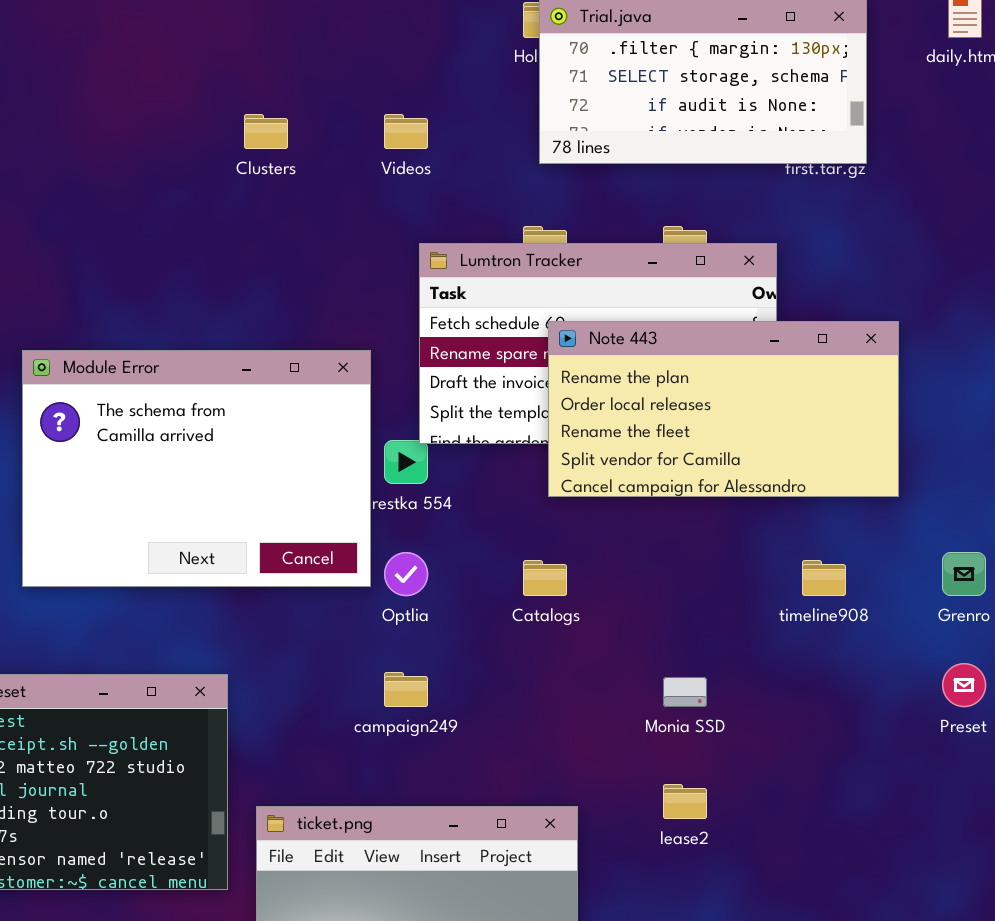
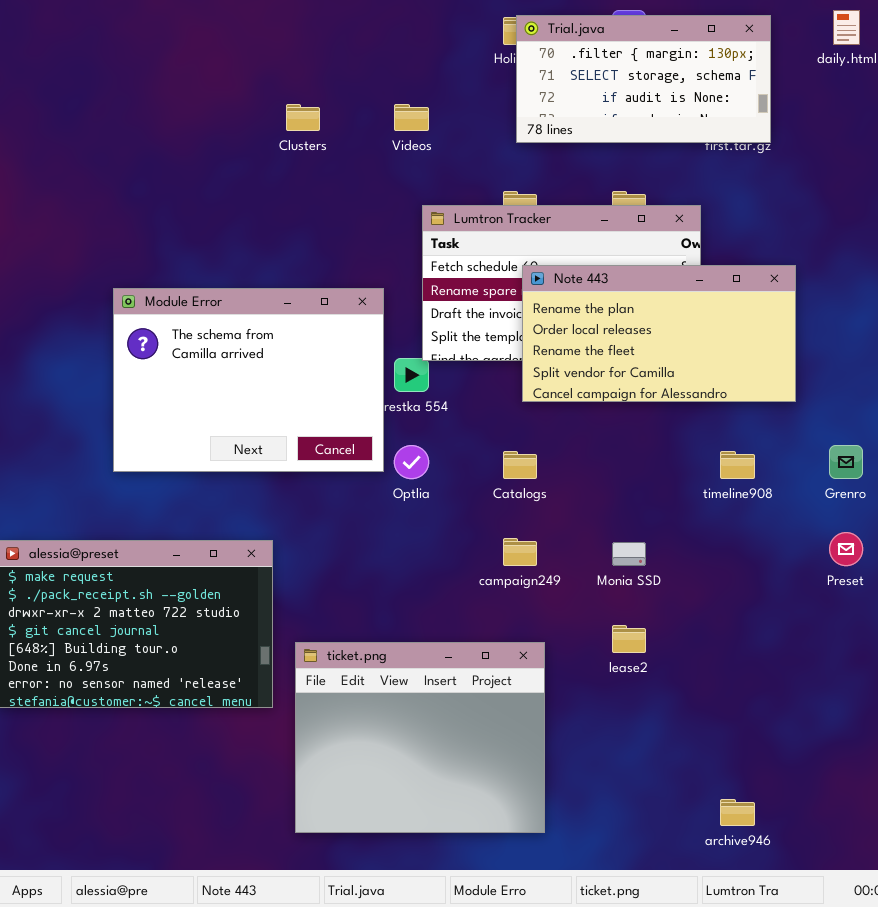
campaign249: [384,672,428,707] -> [503,538,537,566], moved

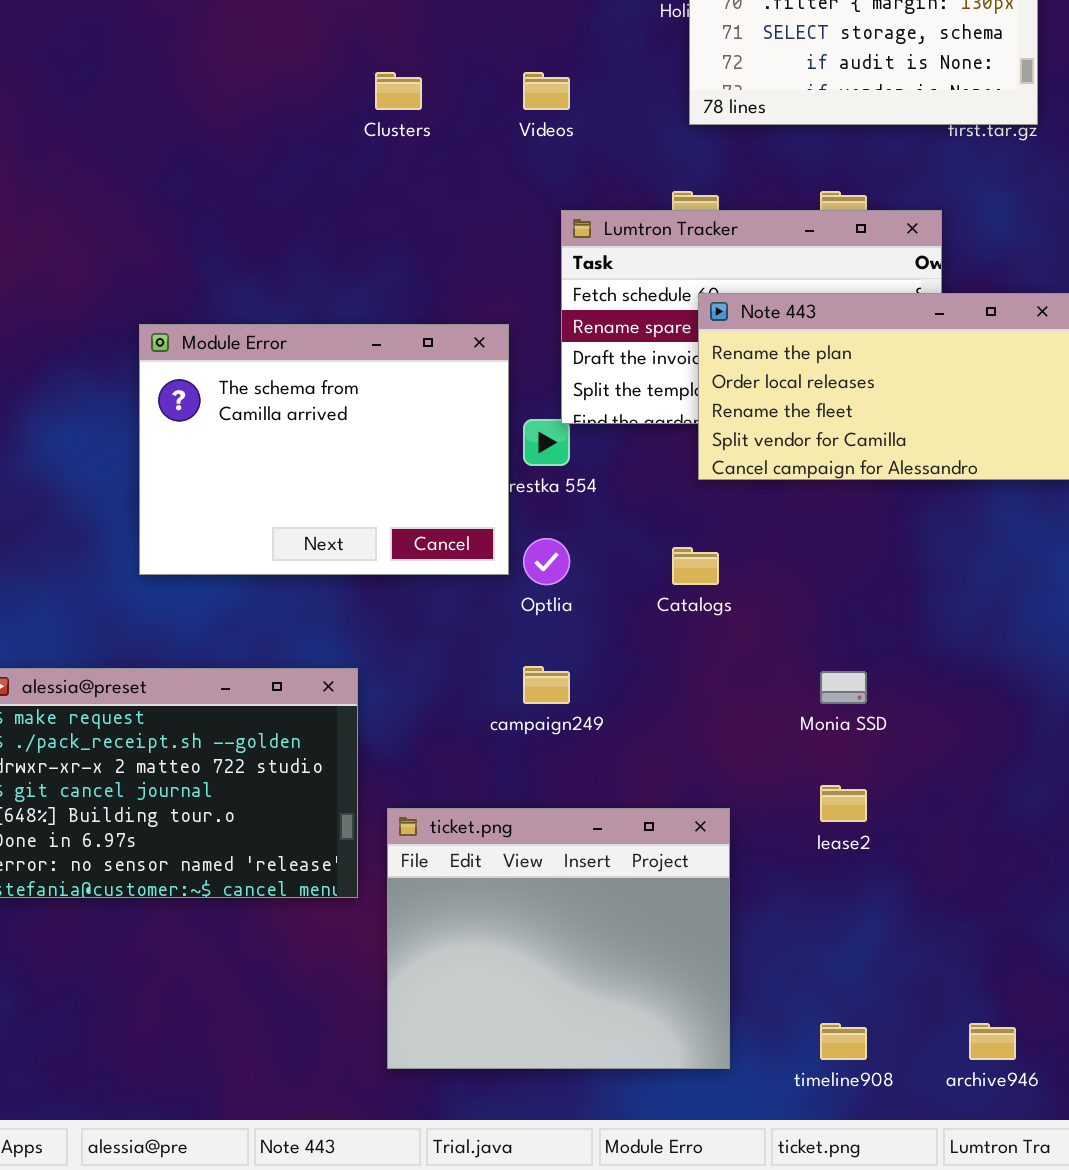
timeline908: [720,451,755,479] -> [820,1023,867,1060], moved
campaign249: [503,538,537,566] -> [523,666,570,704], moved

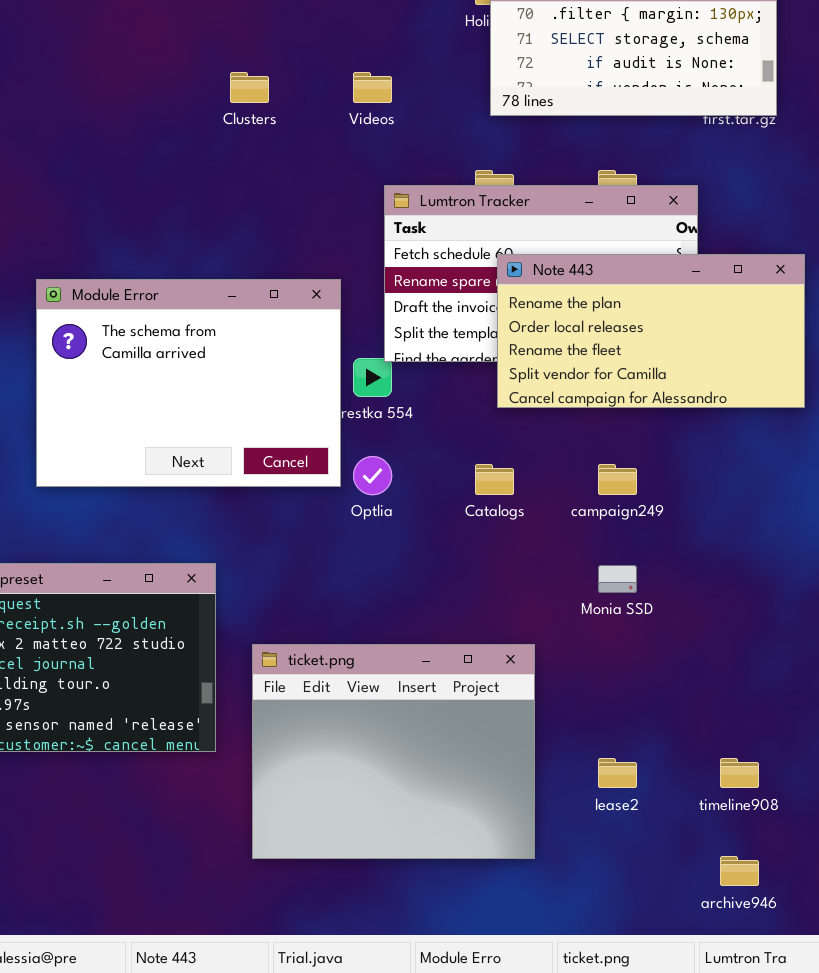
campaign249: [523,666,570,704] -> [598,464,637,495], moved
lease2: [820,785,867,822] -> [598,758,637,788], moved
ticket.png: [387,808,730,1069] -> [252,644,535,859], moved
timeline908: [820,1023,867,1060] -> [720,758,759,788], moved

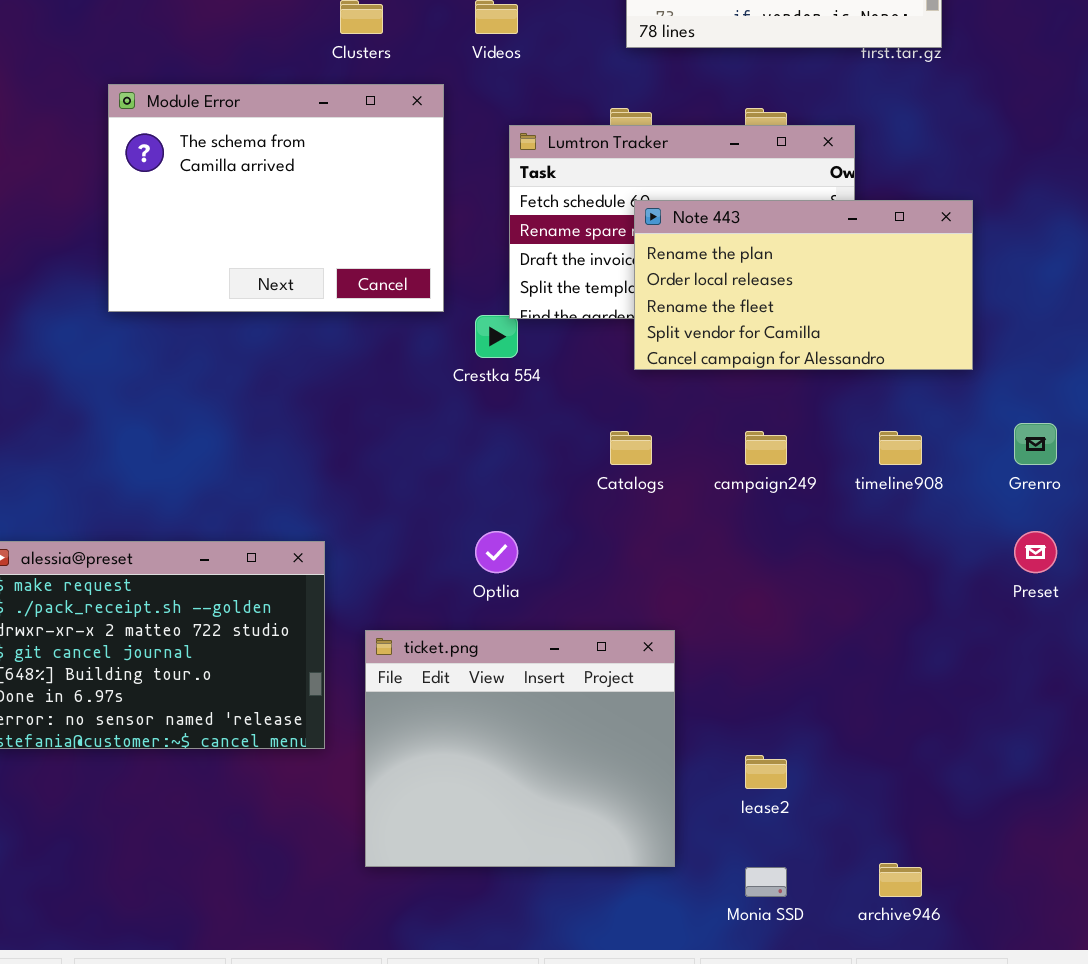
Module Error: [36,279,341,487] -> [108,84,444,312], moved
Optlia: [353,456,392,495] -> [475,531,518,573], moved
Monia SSD: [598,565,637,593] -> [745,867,787,897], moved
timeline908: [720,758,759,788] -> [879,431,922,465], moved

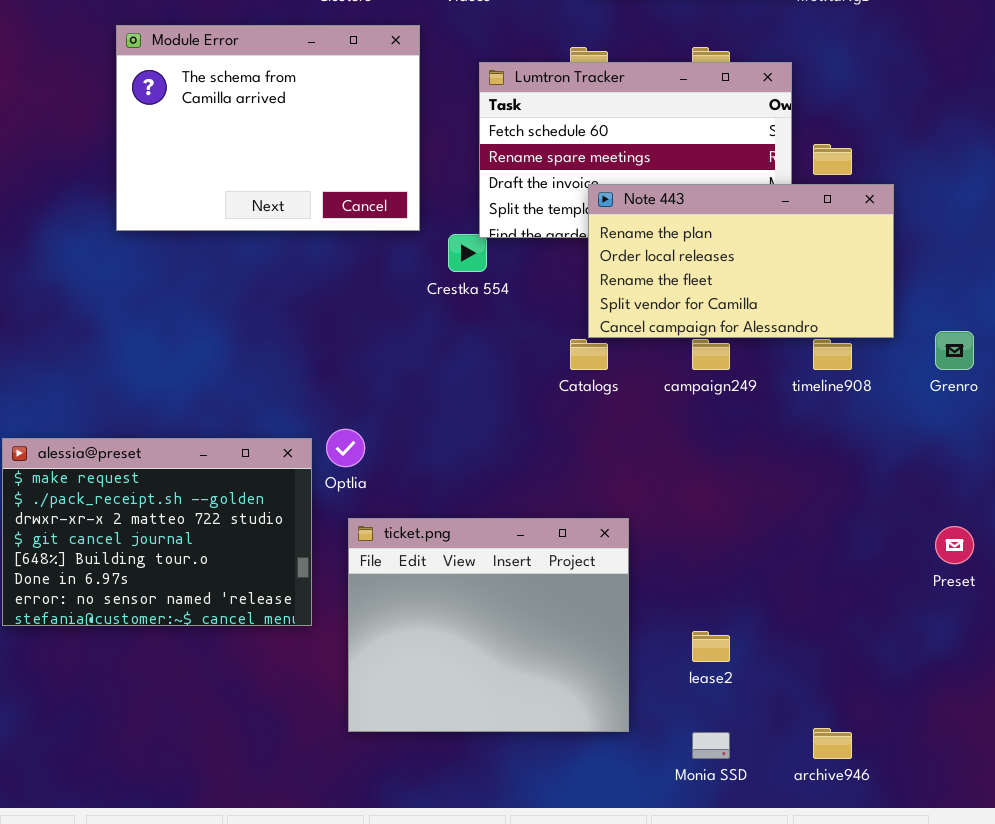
Note 443: [634,200,973,370] -> [588,184,894,338], moved
Optlia: [475,531,518,573] -> [326,429,365,467], moved
Preset: [1014,531,1057,573] -> [935,526,974,564], moved

